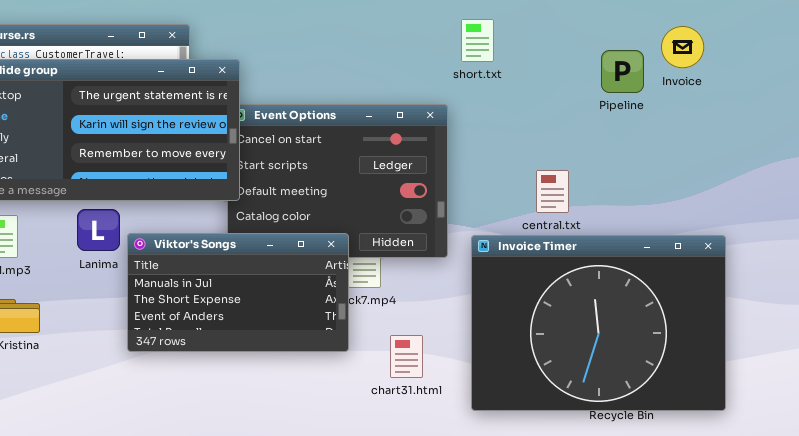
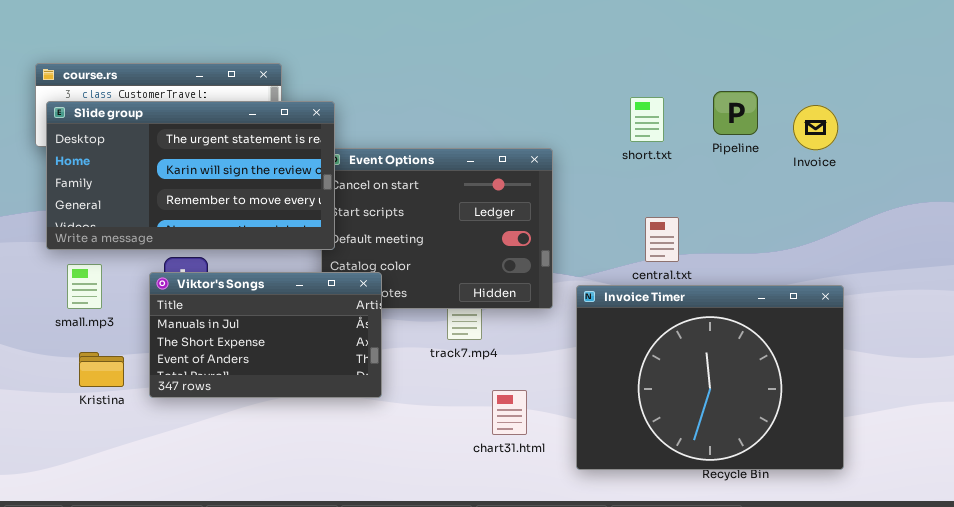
short.txt: [461,19,494,62] -> [630,97,664,142], moved
Invoice: [661,26,704,68] -> [793,105,838,150], moved
Viktor's Songs: [127,233,349,352] -> [149,272,382,398], moved

